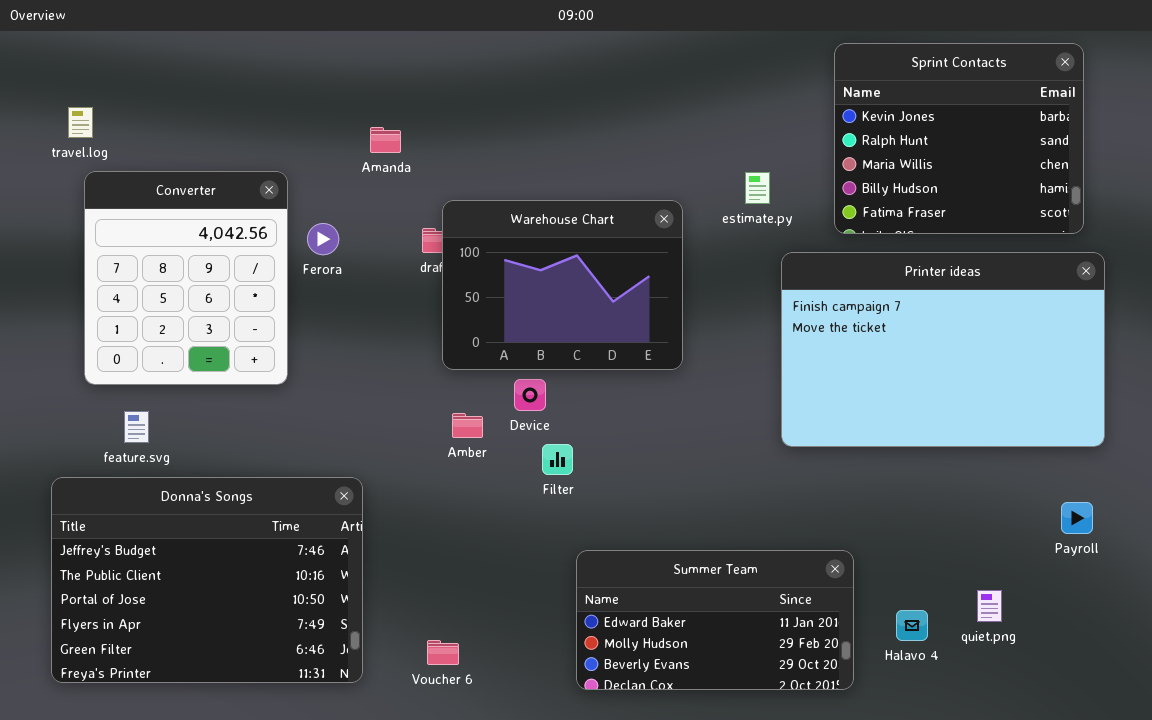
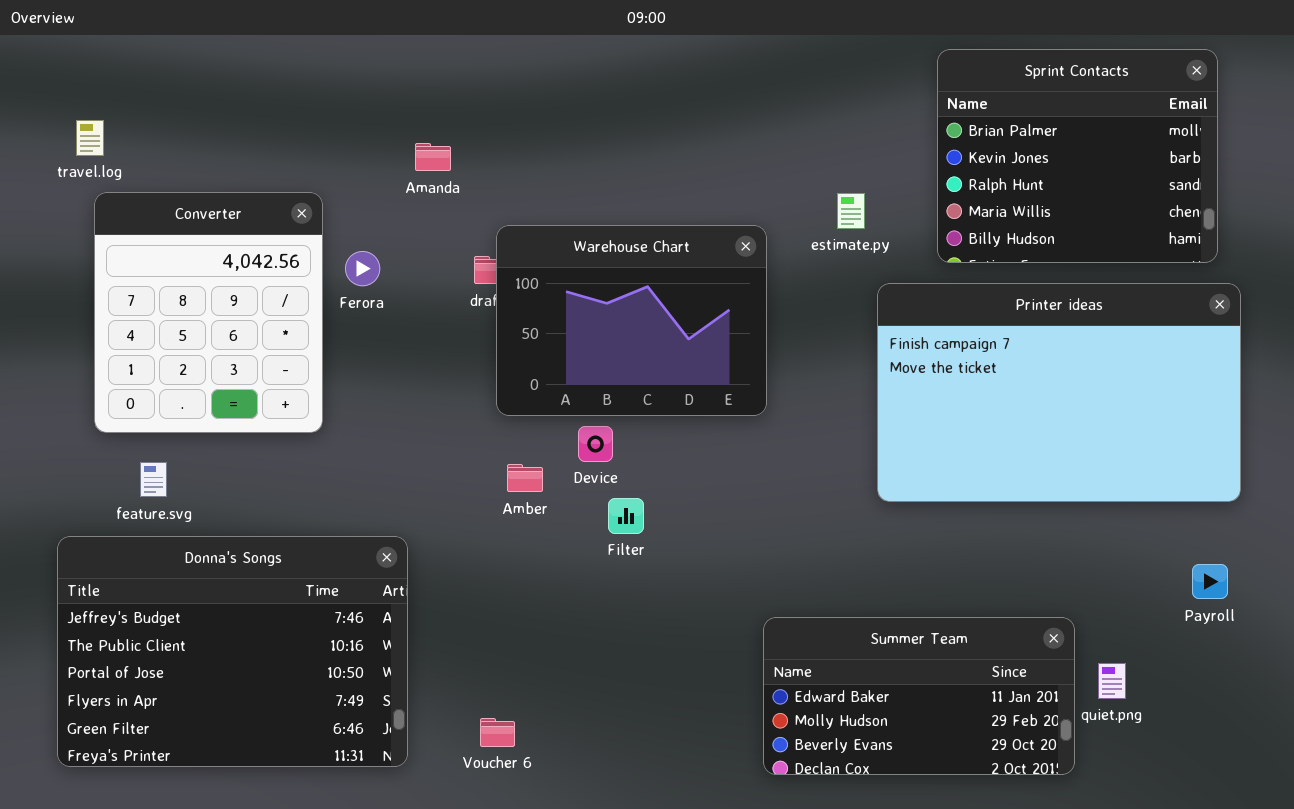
Sprint Contacts: [834,43,1084,234] -> [937,49,1218,263], scrolled up 1 row
Summer Team: [576,550,854,690] -> [763,617,1075,775], moved

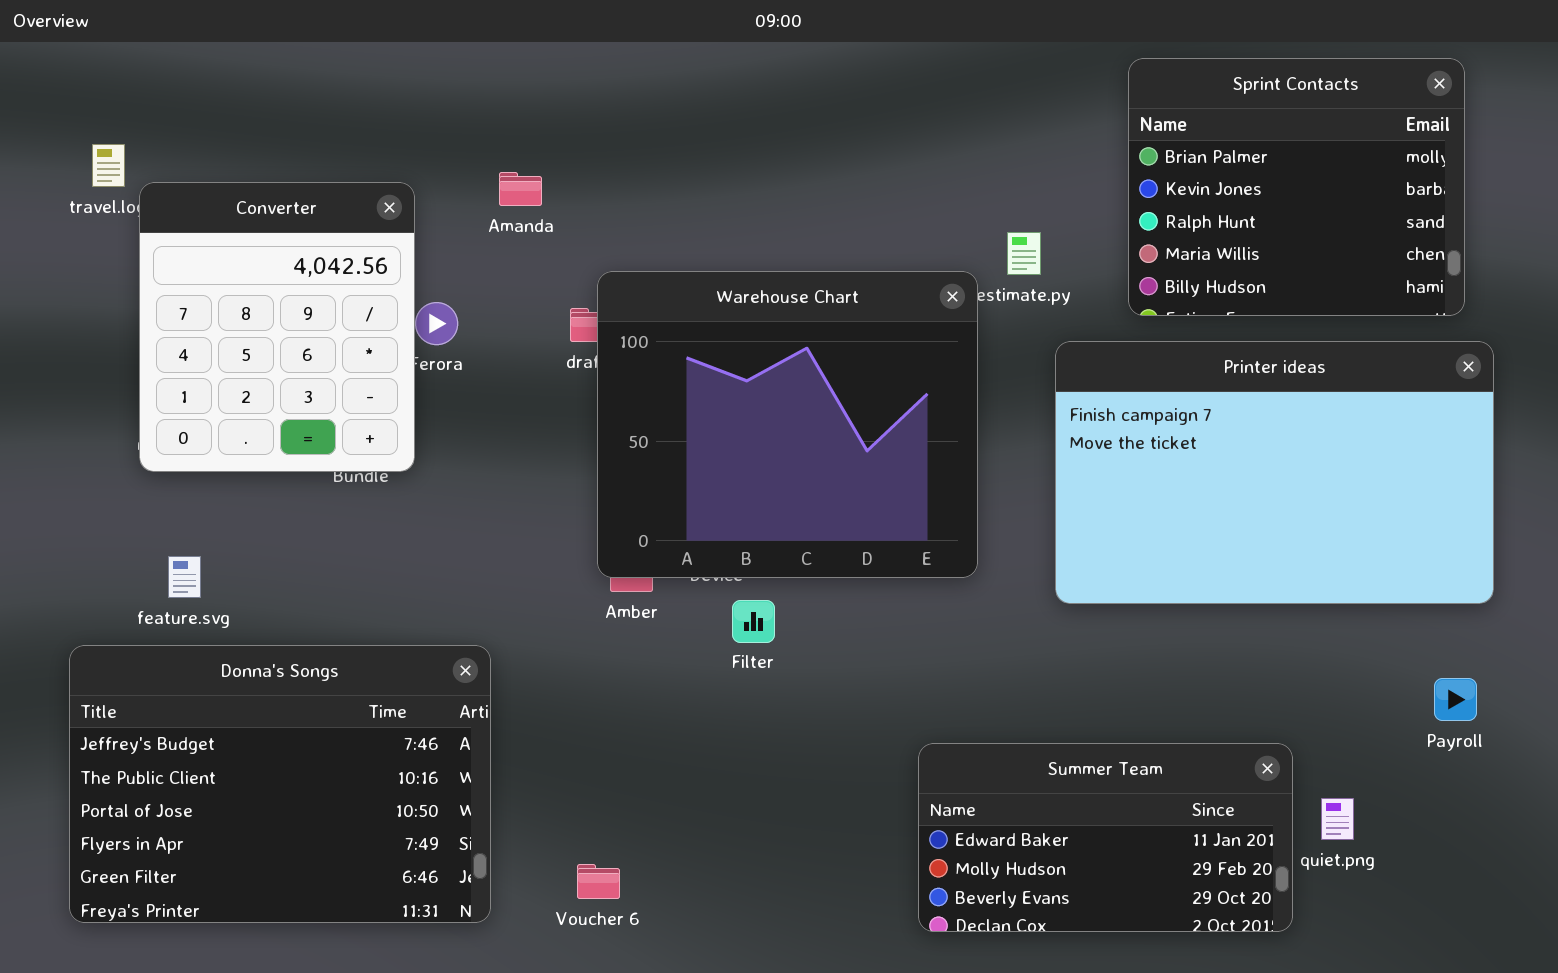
Converter: [94,192,323,433] -> [139,182,415,472], moved
Warehouse Chart: [496,225,767,416] -> [597,271,978,578], resized

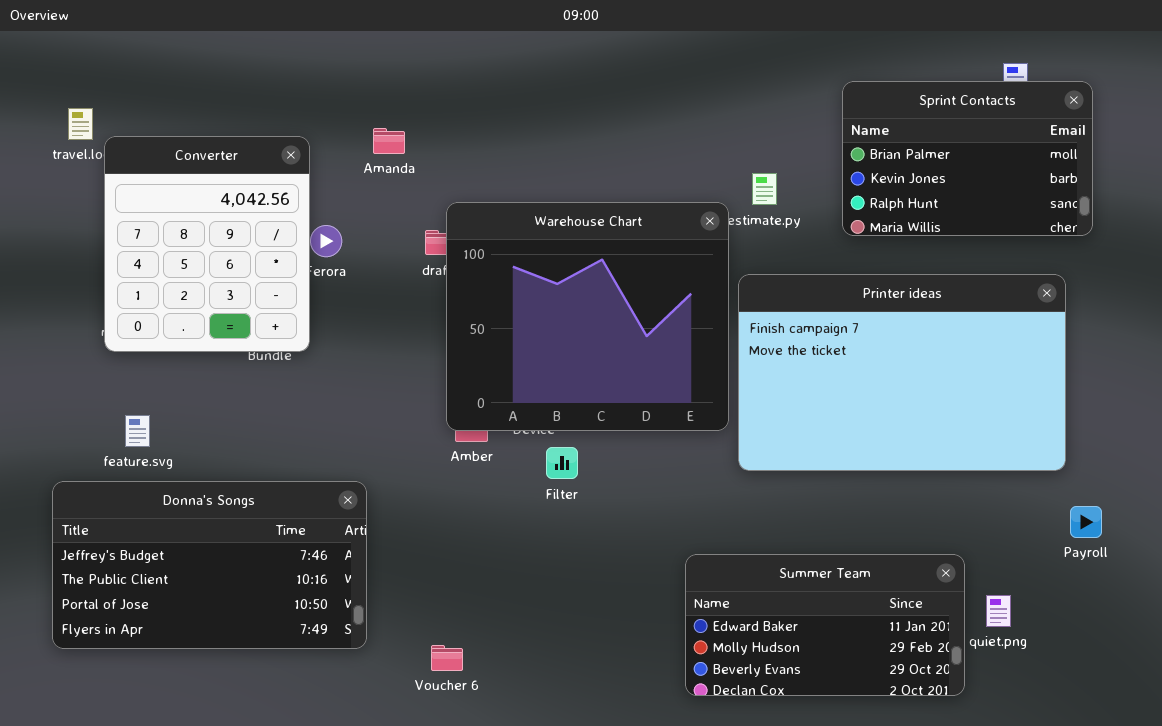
Sprint Contacts: [1128,58,1465,316] -> [842,81,1093,236], resized
Printer ideas: [1055,341,1494,604] -> [738,274,1066,471], moved
Donna's Songs: [69,645,491,923] -> [52,481,367,649], resized

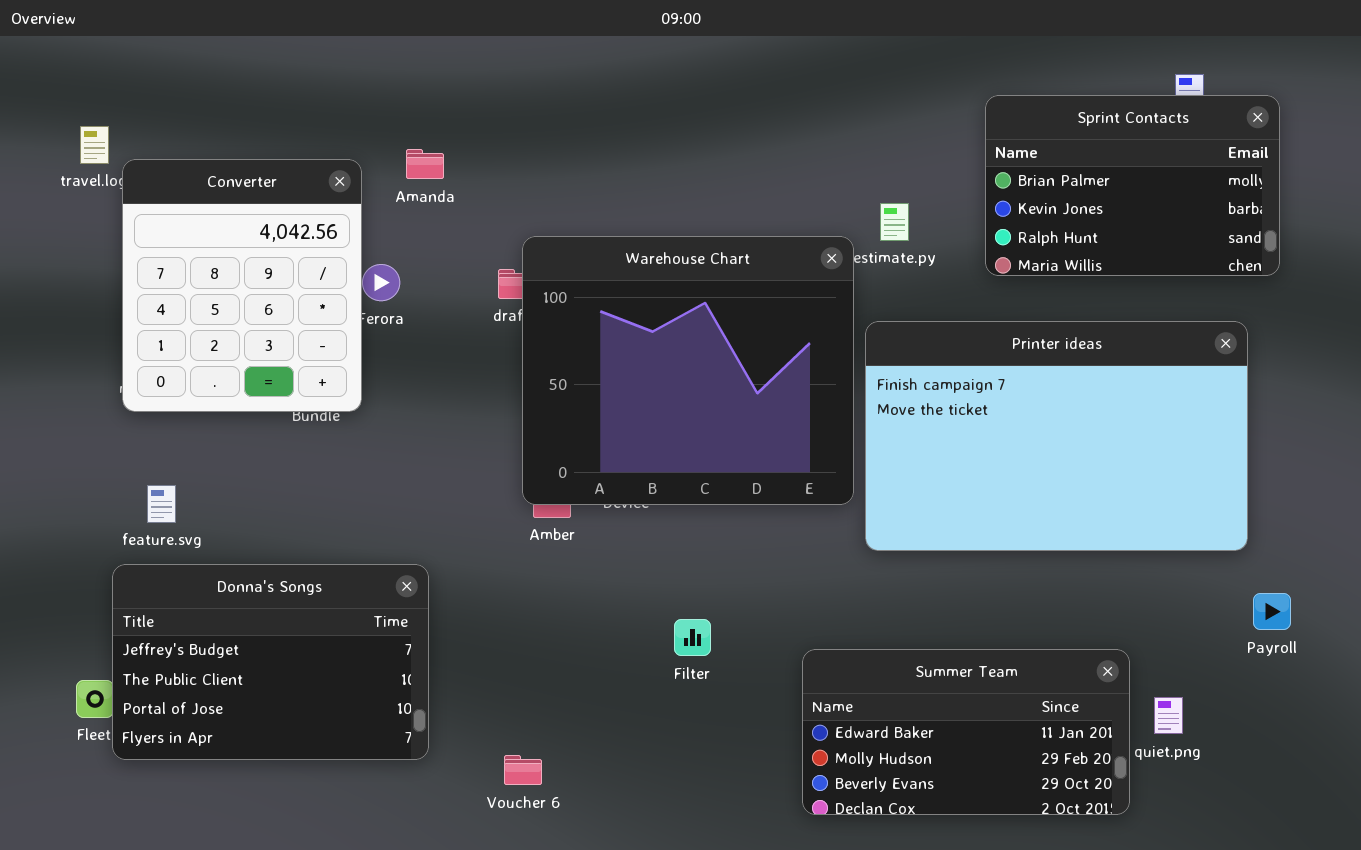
Amanda: [373,128,405,154] -> [406,149,444,179], moved
Filter: [546,447,578,479] -> [674,619,711,656], moved
Donna's Songs: [52,481,367,649] -> [112,564,429,760], resized

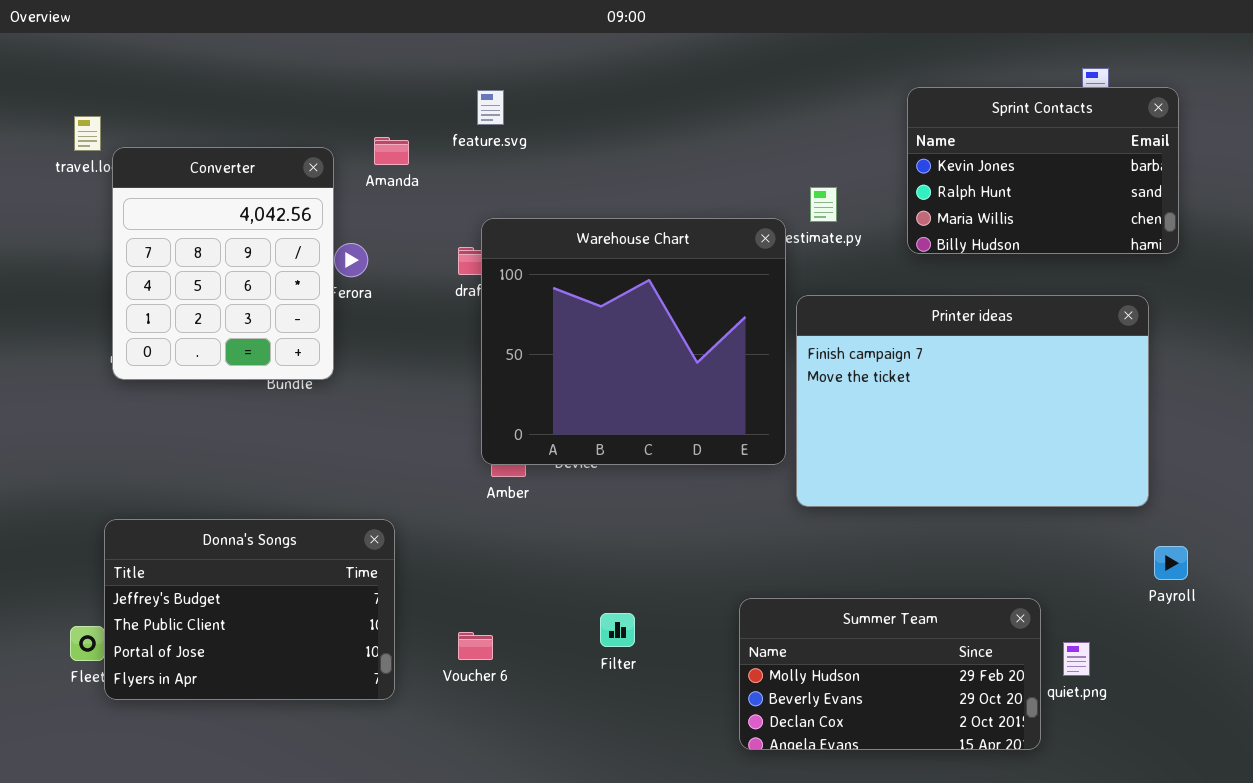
Sprint Contacts: [985,95,1280,276] -> [907,87,1179,254], scrolled down 1 row
feature.svg: [147,485,176,523] -> [477,90,504,125], moved
Filter: [674,619,711,656] -> [600,613,635,647], moved
Summer Team: [802,649,1130,815] -> [739,598,1041,750], scrolled down 1 row
Voucher 6: [504,755,542,785] -> [458,632,493,660], moved

